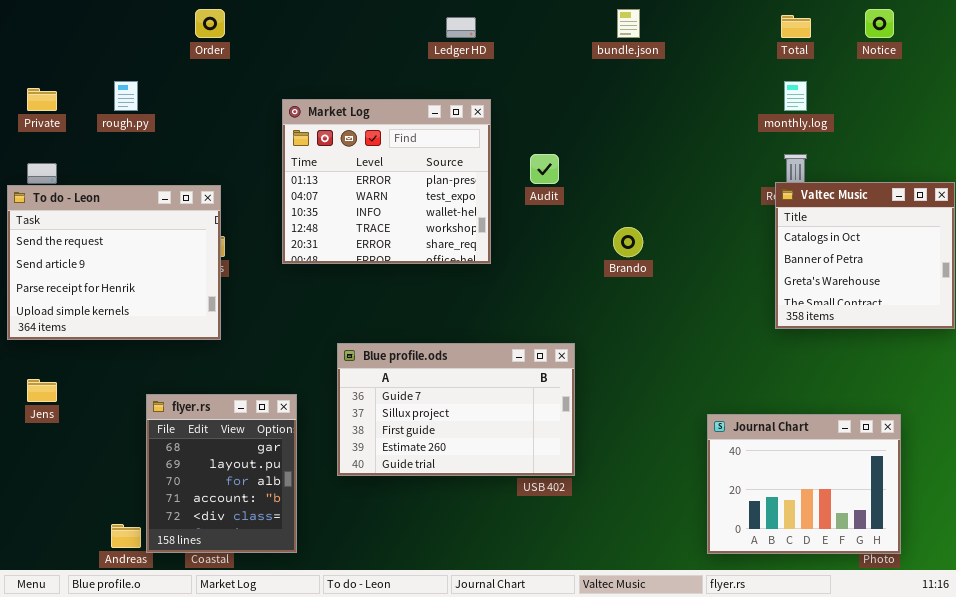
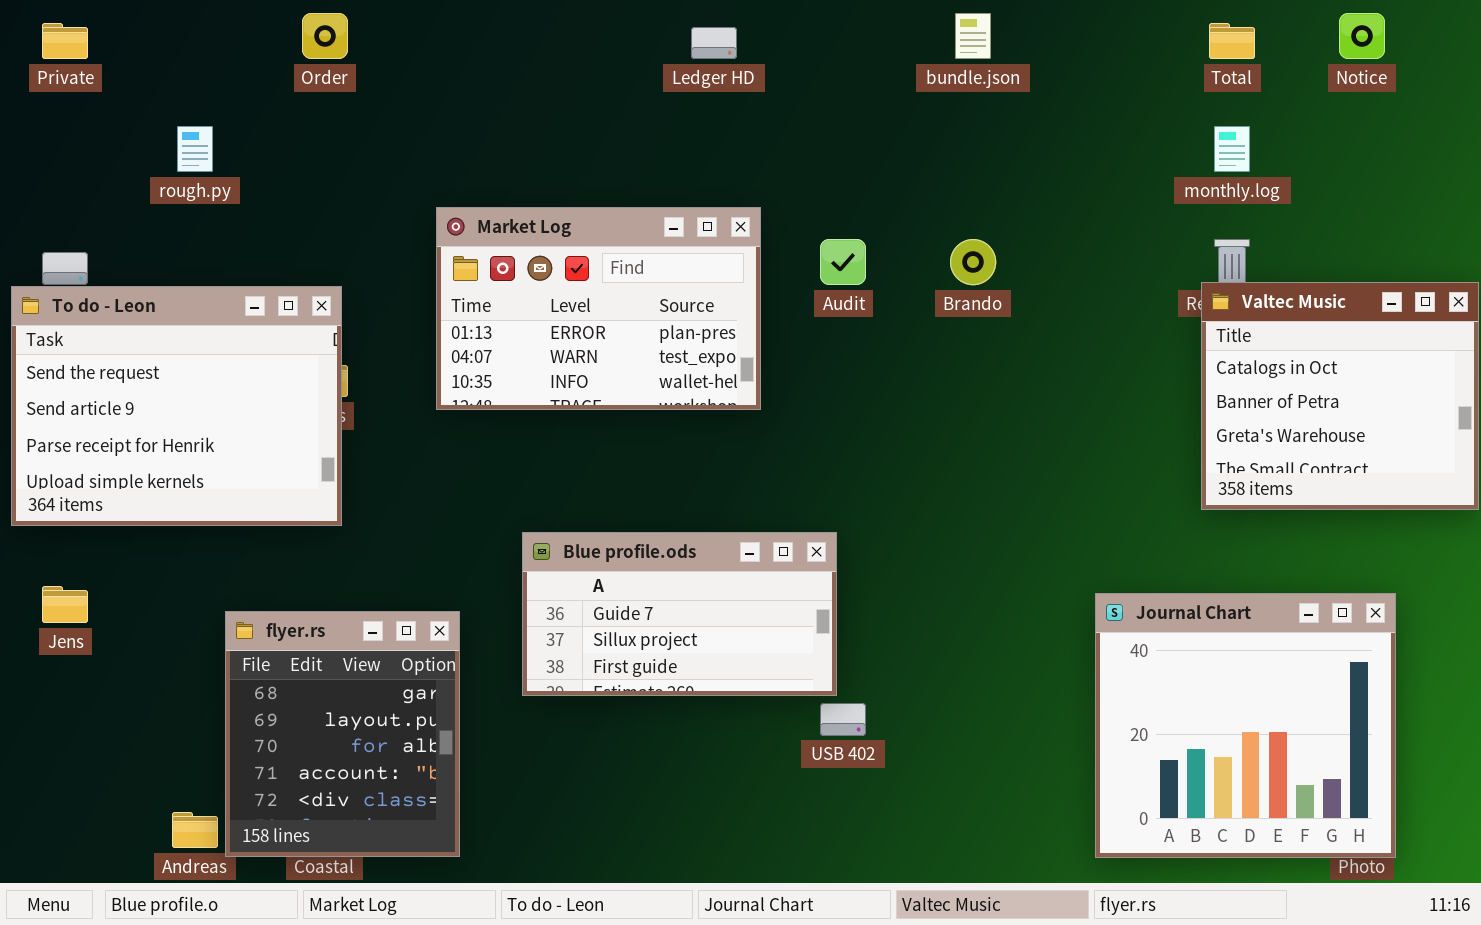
Private: [27,88,57,111] -> [42,23,88,59], moved
Market Log: [282,99,491,264] -> [436,207,761,410], resized
Brando: [613,227,643,257] -> [950,239,996,285], moved
Blue profile.ods: [337,343,575,476] -> [522,532,837,696], resized
Journal Chart: [707,414,901,554] -> [1095,593,1396,858], resized

